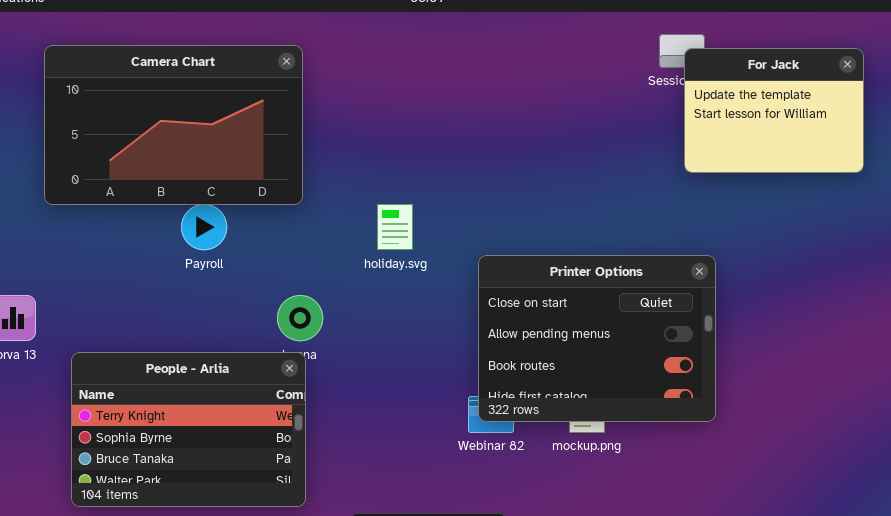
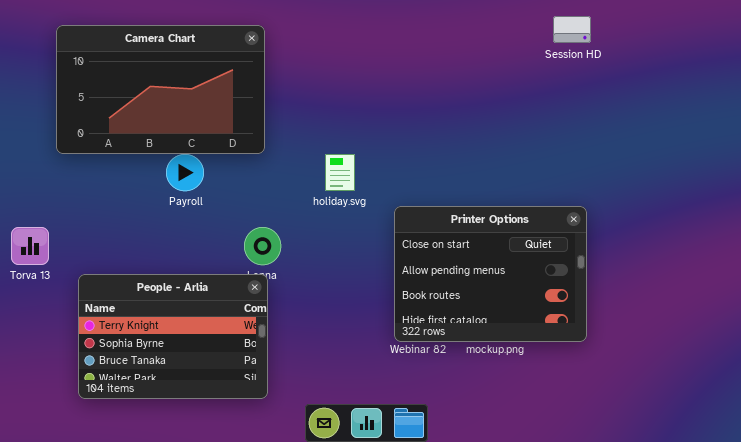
For Jack: [684,48,864,173] -> none, closed
Printer Options: [478,255,716,422] -> [394,206,587,342], moved

